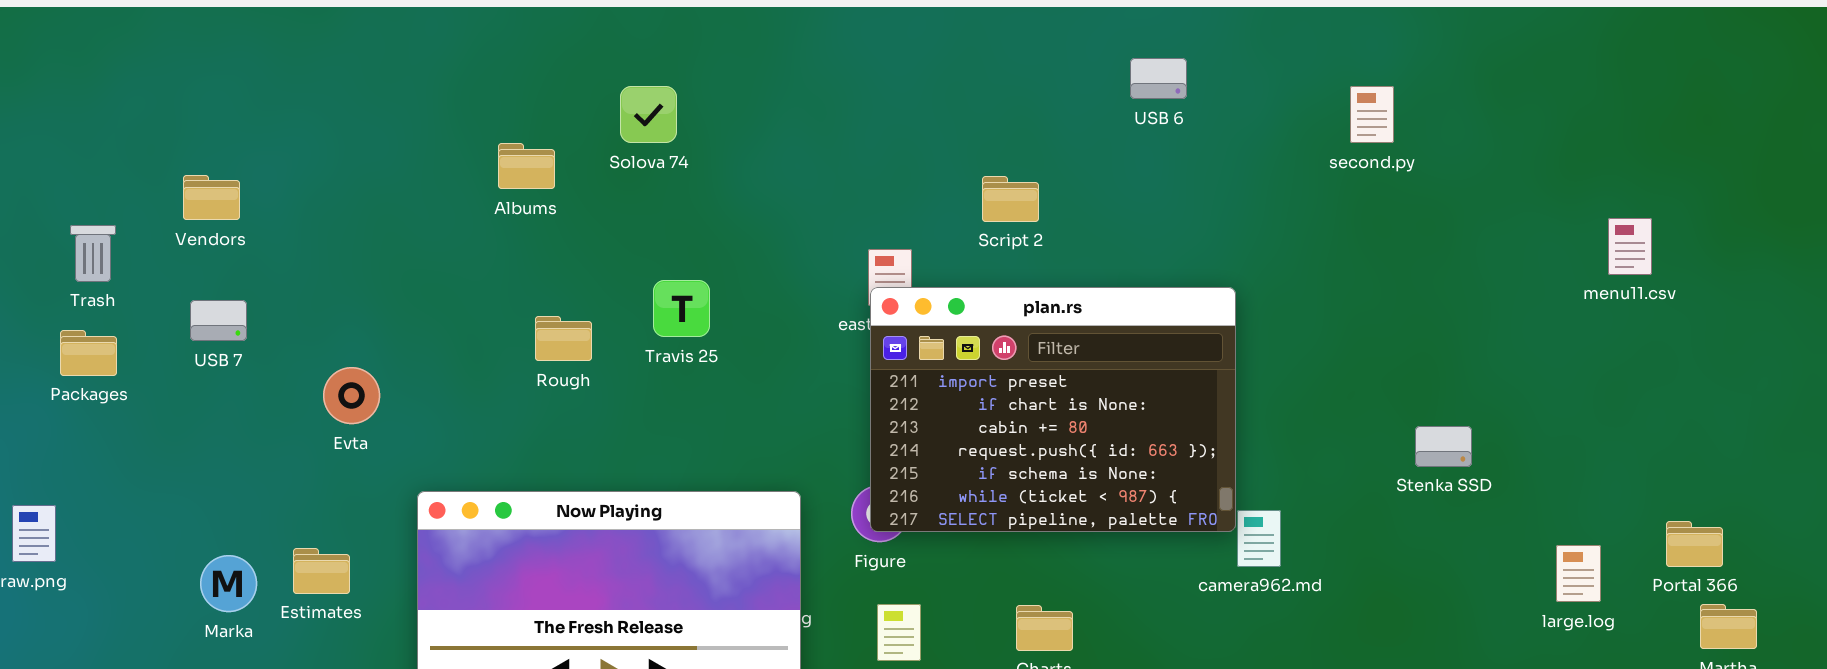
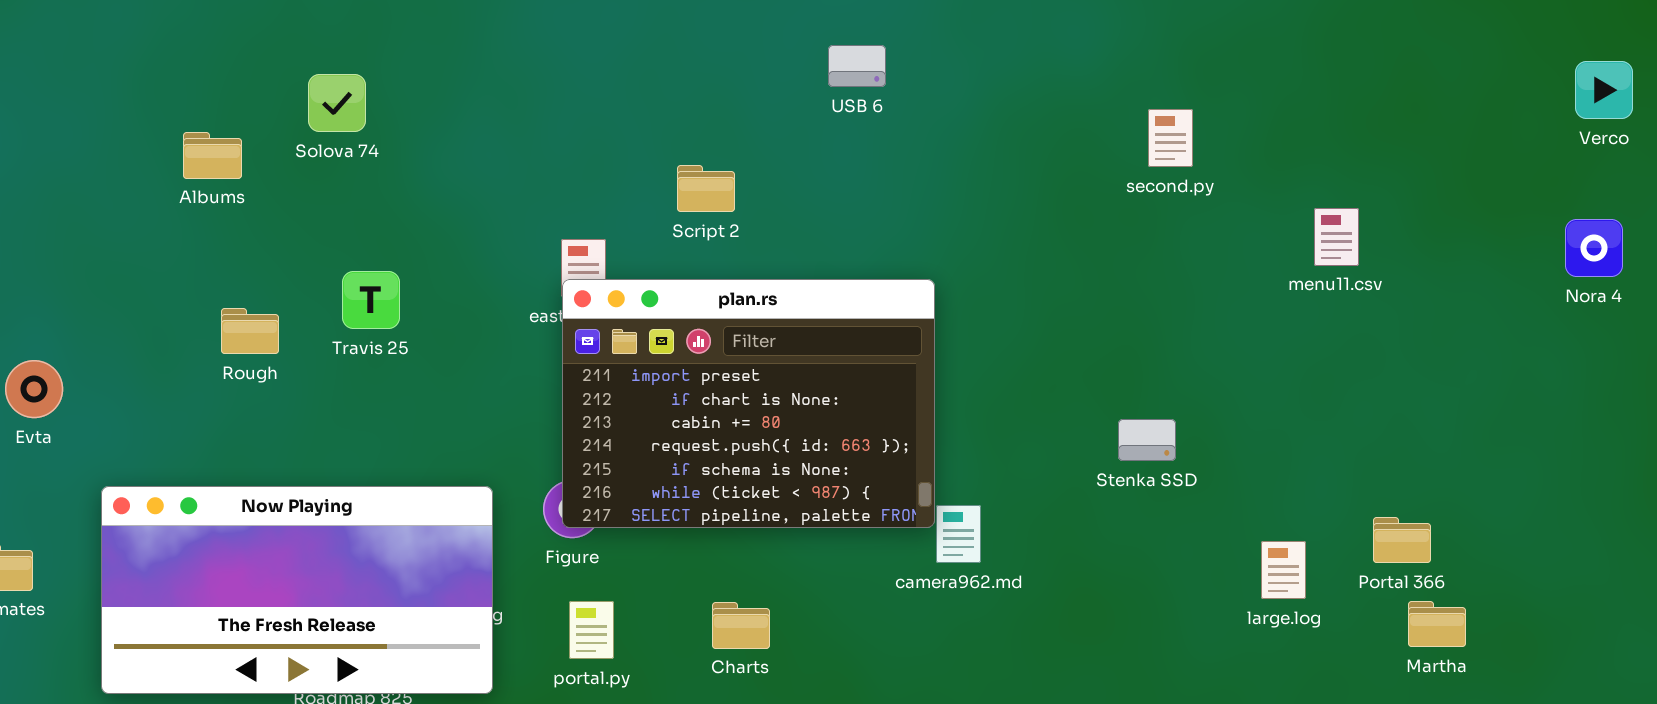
second.py: [1350,86,1394,143] -> [1148,109,1193,167], moved

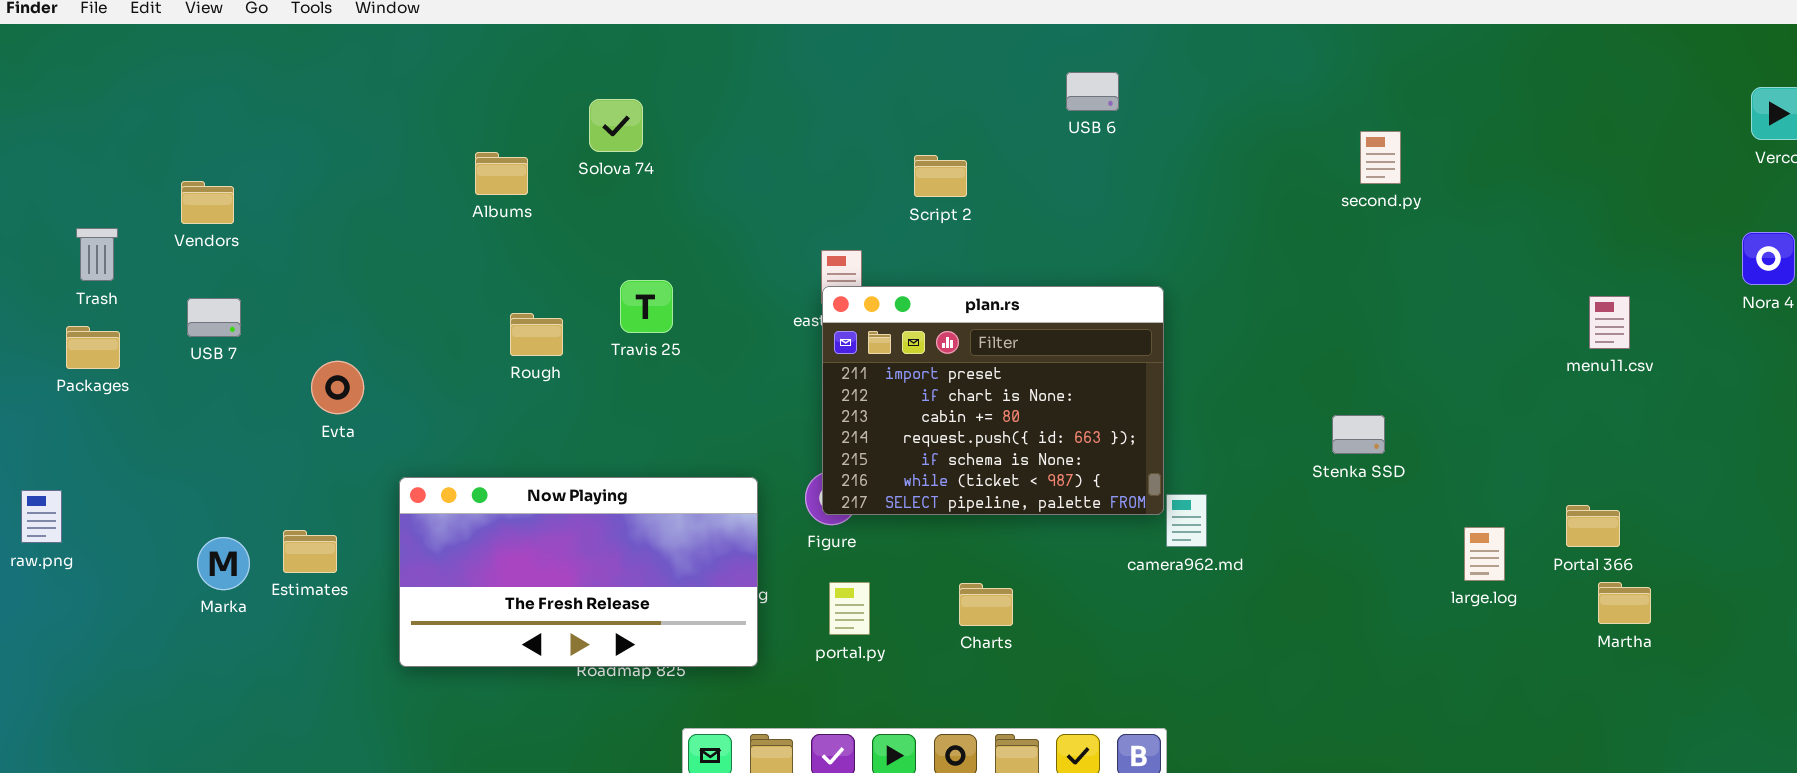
Script 2: [677,165,735,212] -> [914,155,967,197], moved
menu11.csv: [1314,208,1359,266] -> [1589,296,1630,349], moved

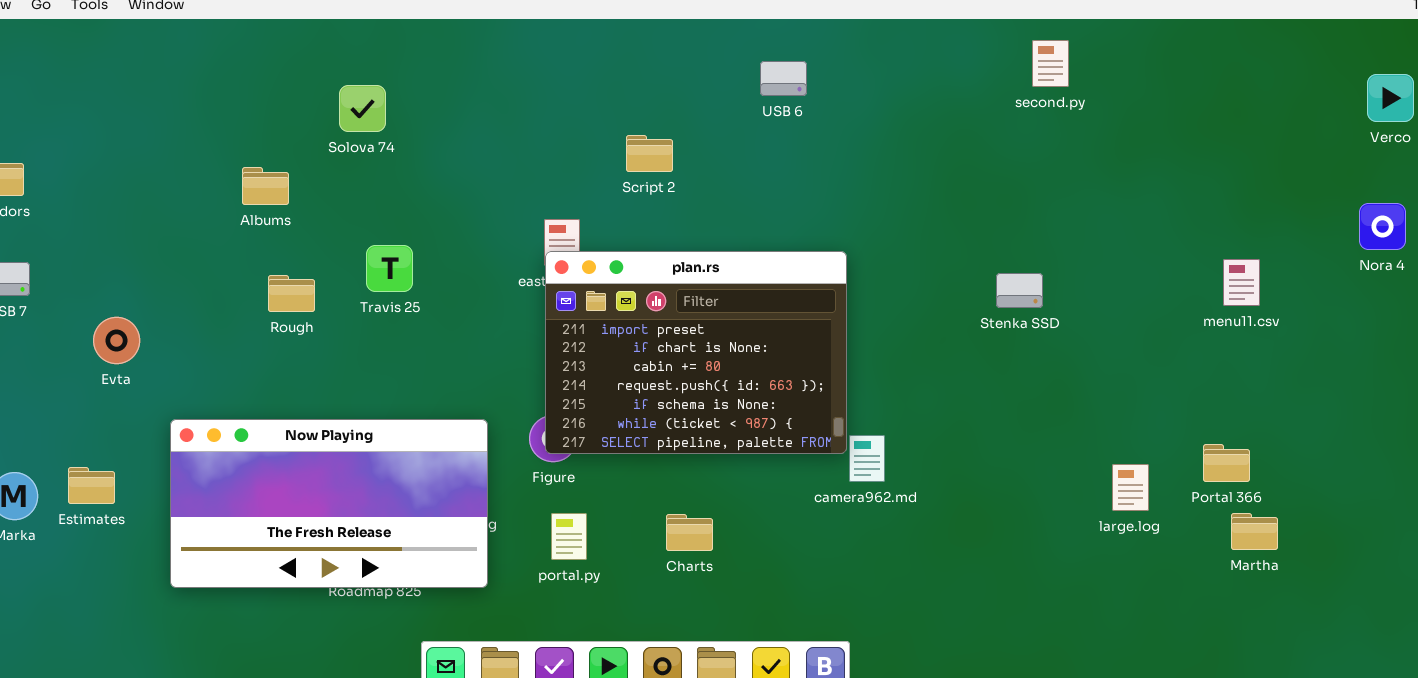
second.py: [1360,131,1401,184] -> [1032,40,1069,87], moved
Albums: [475,152,528,195] -> [242,167,289,205], moved
Stenka SSD: [1332,415,1385,454] -> [996,273,1043,308], moved

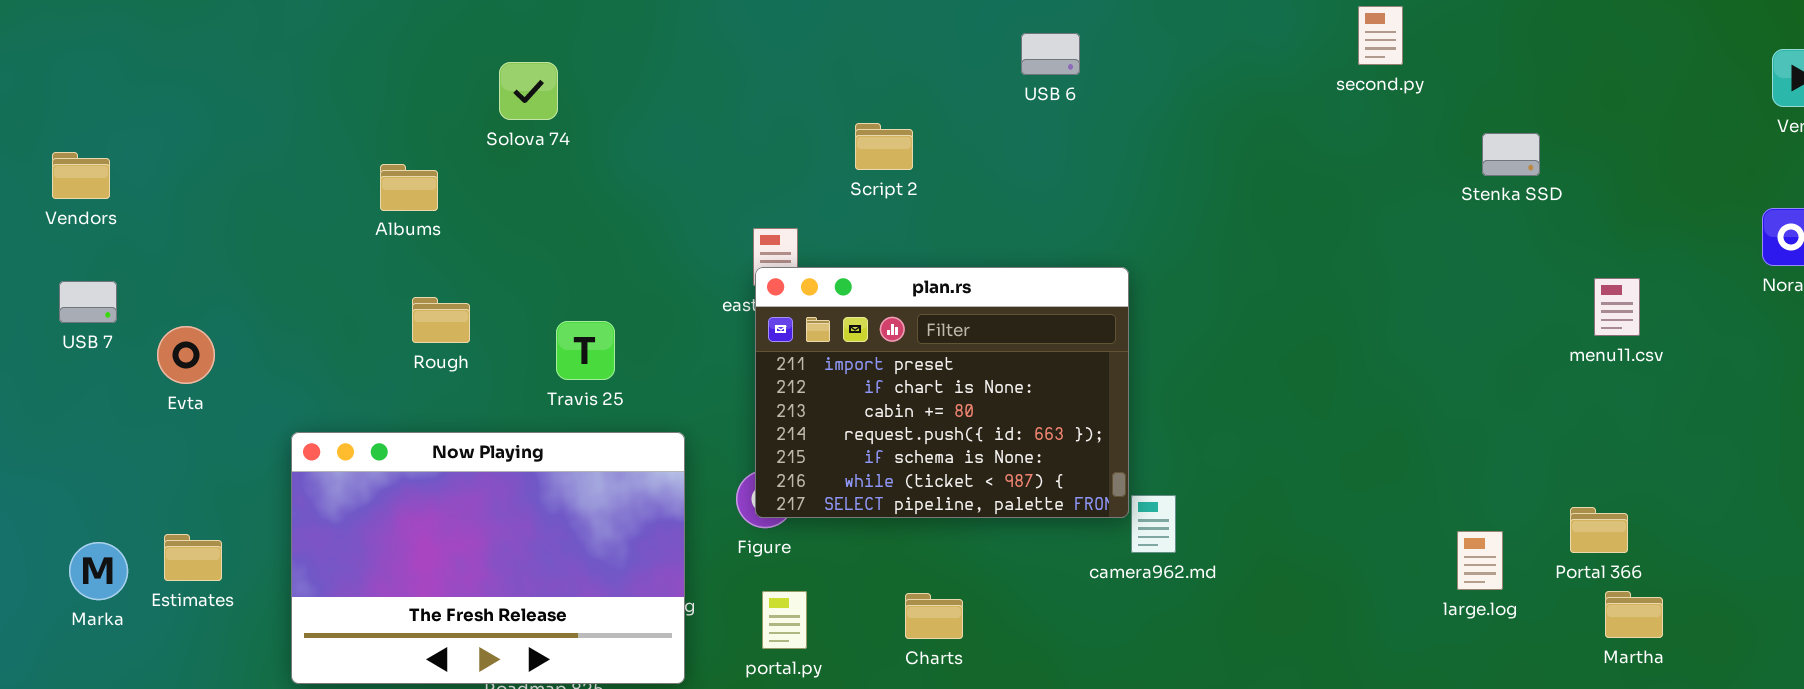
Travis 25: [366,245,413,292] -> [556,321,615,380], moved
Stenka SSD: [996,273,1043,308] -> [1482,133,1540,176], moved
Evta: [93,317,140,364] -> [157,326,215,384], moved
Now Playing: [170,419,488,588] -> [291,432,685,684], resized

